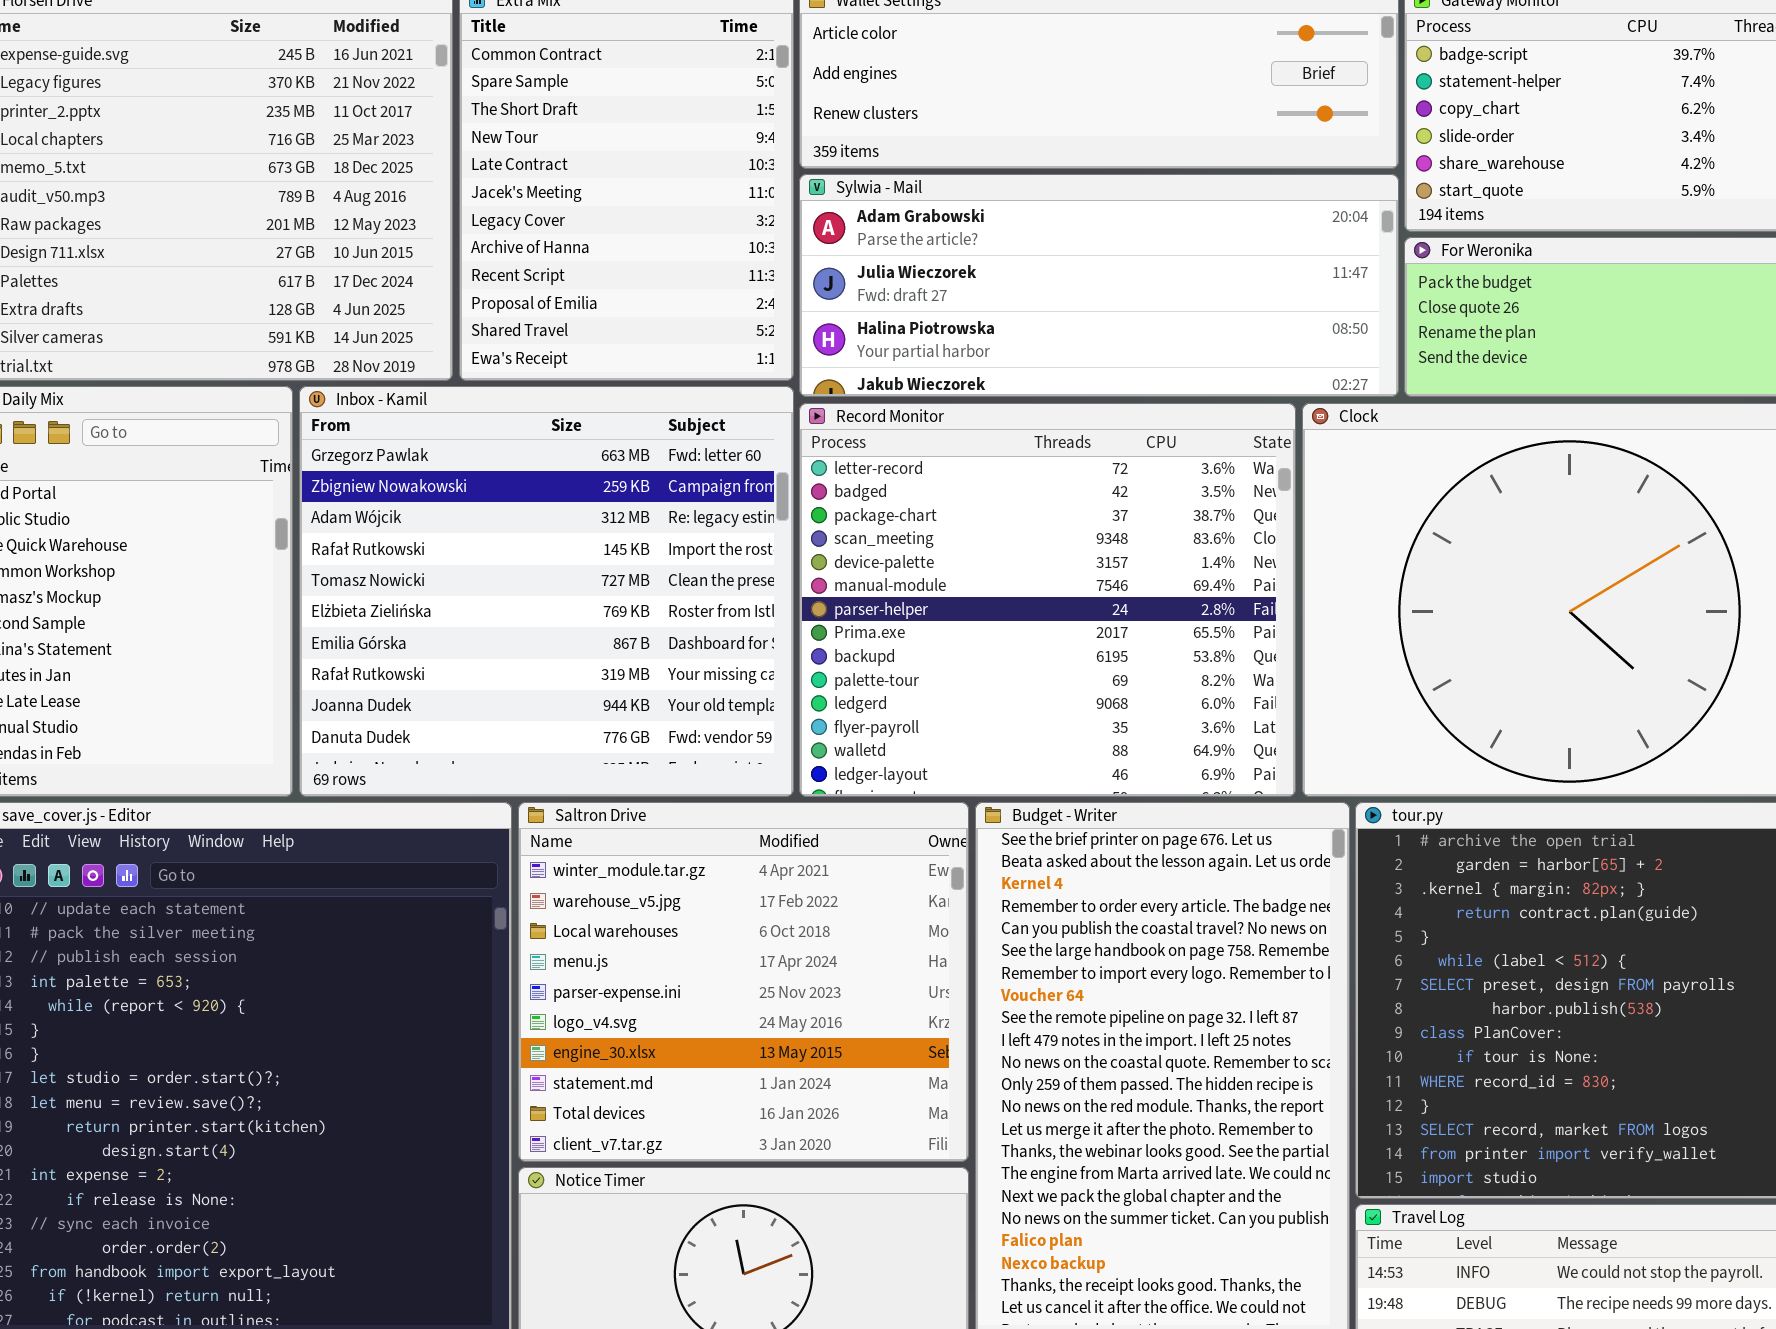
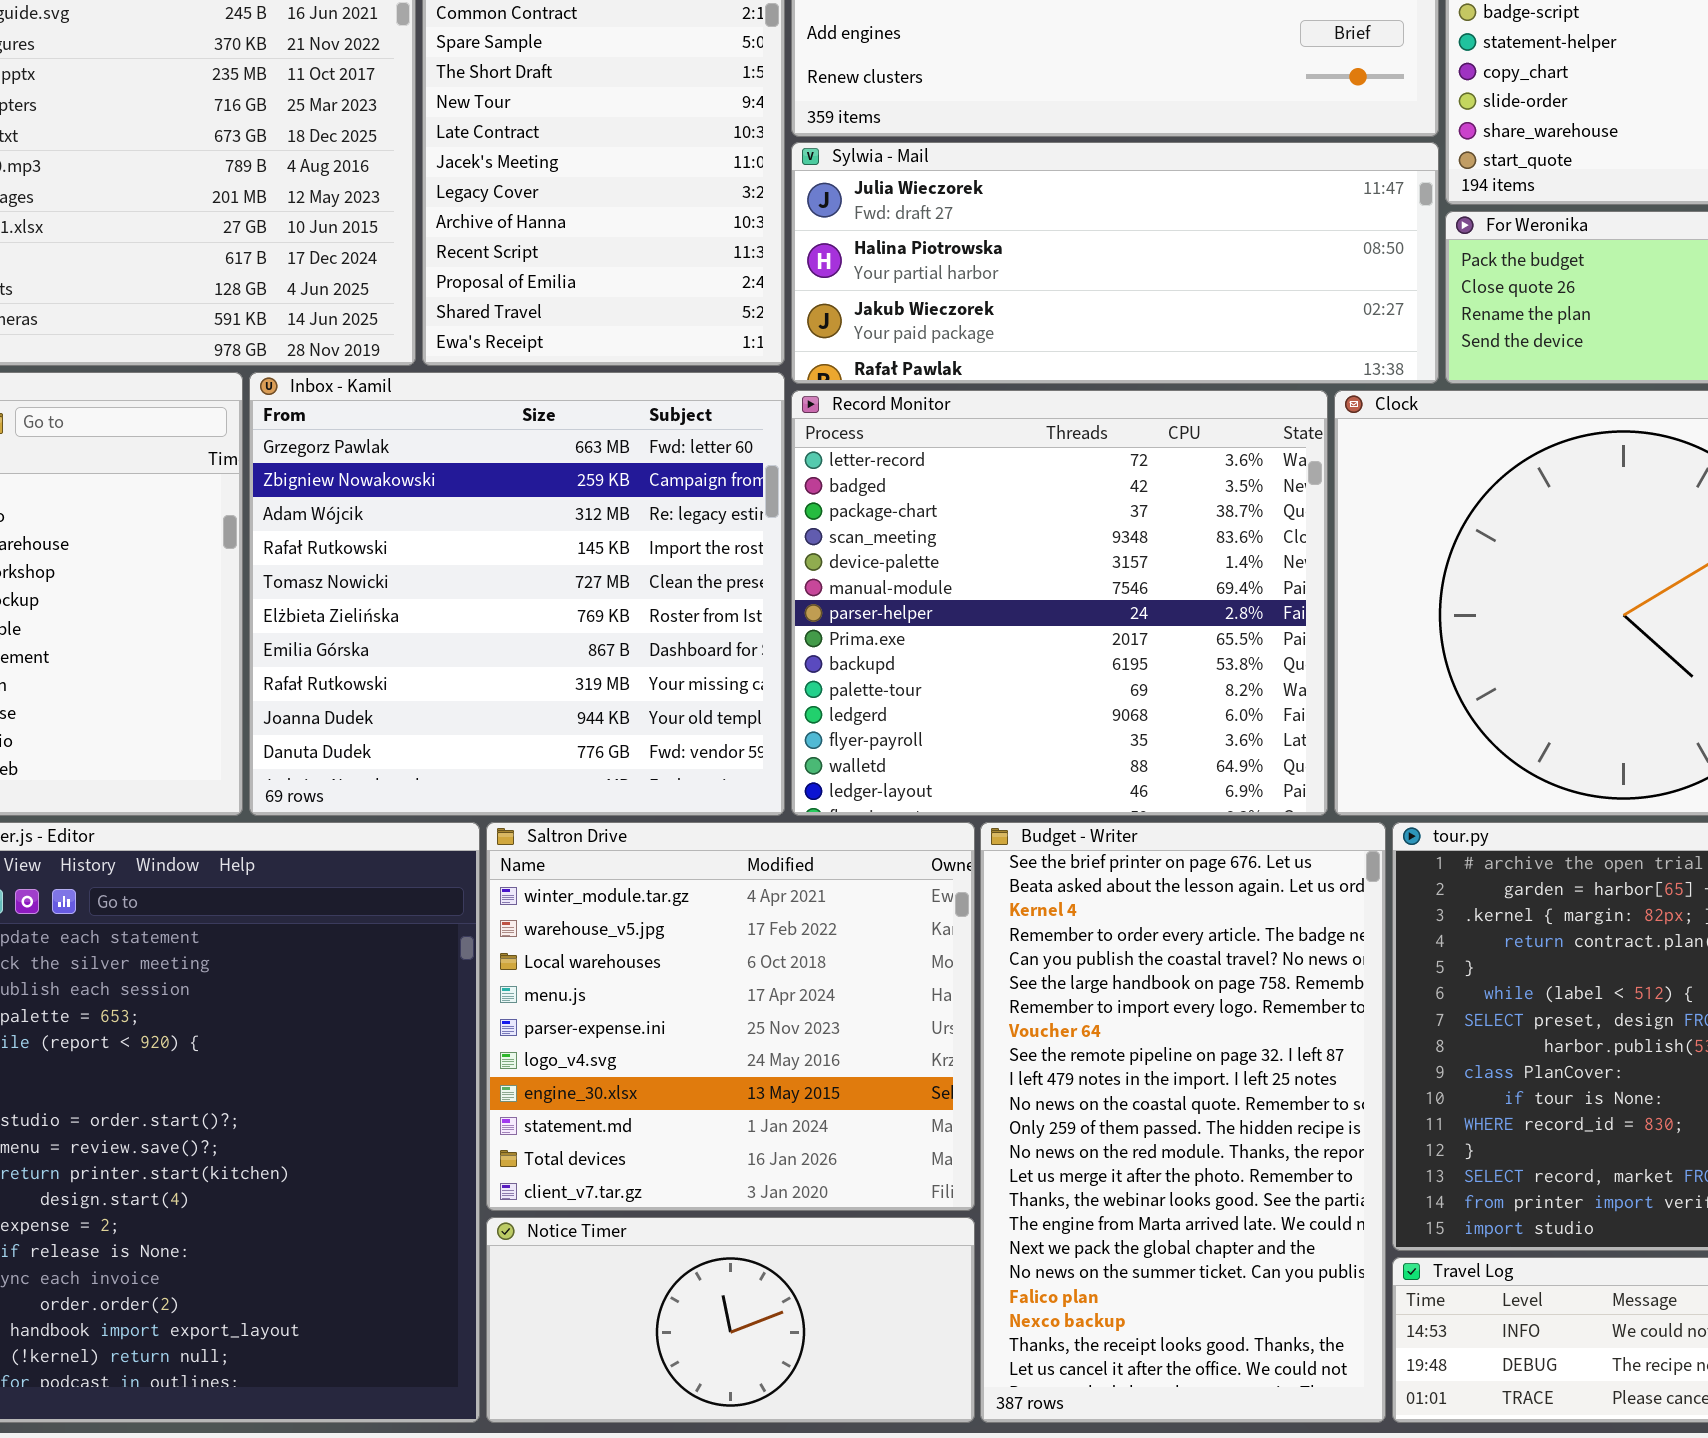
Sylwia - Mail: [799,174,1399,397] -> [791,142,1439,384], scrolled down 1 row

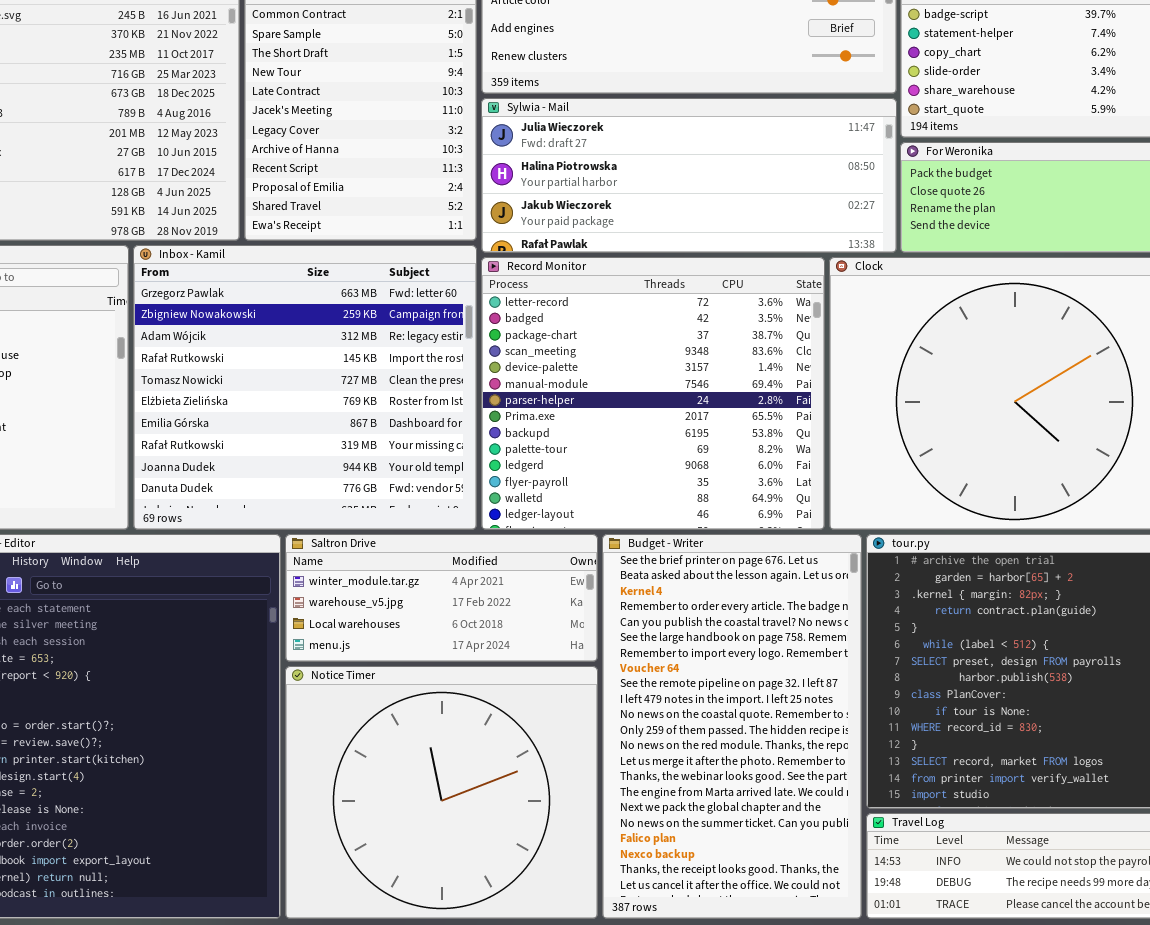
Saltron Drive: [486,822,975,1211] -> [285,534,598,662], resized
Notice Timer: [486,1217,975,1423] -> [285,666,598,919], resized

